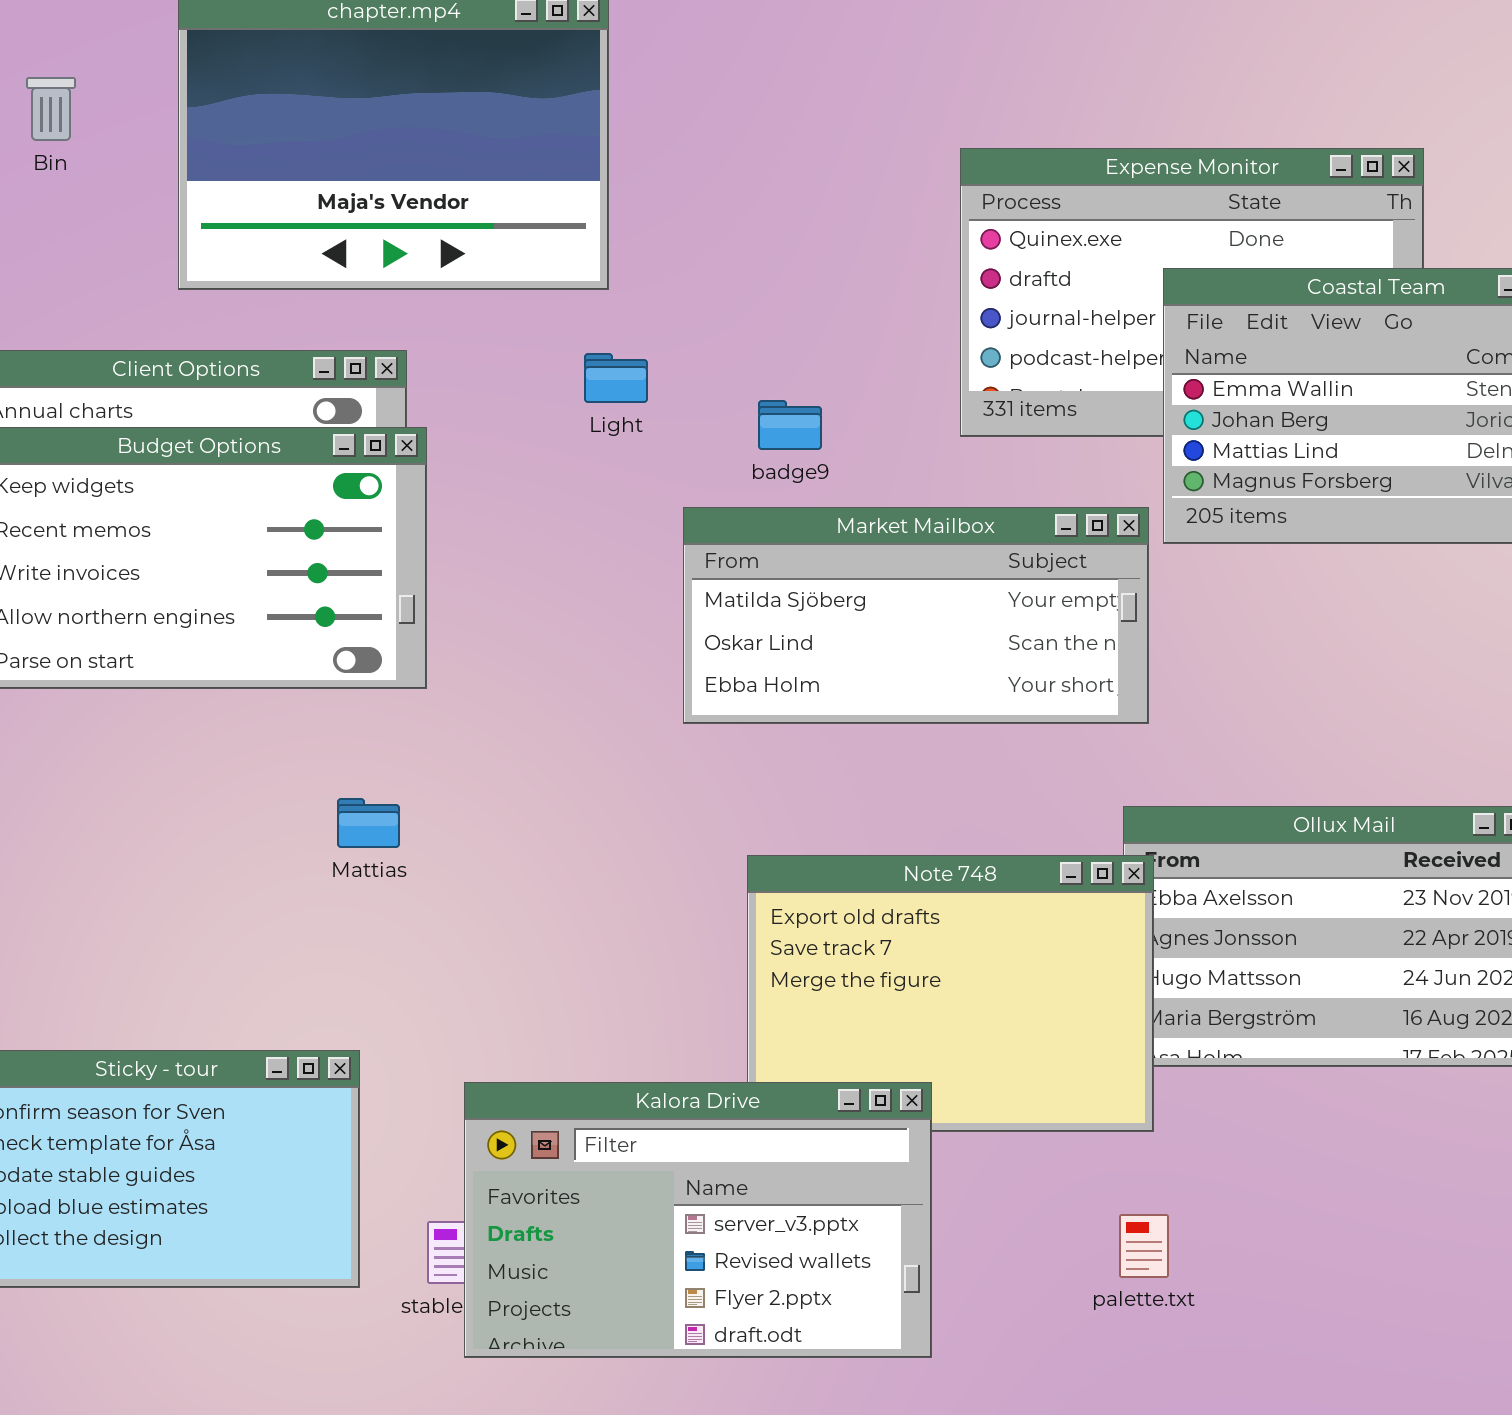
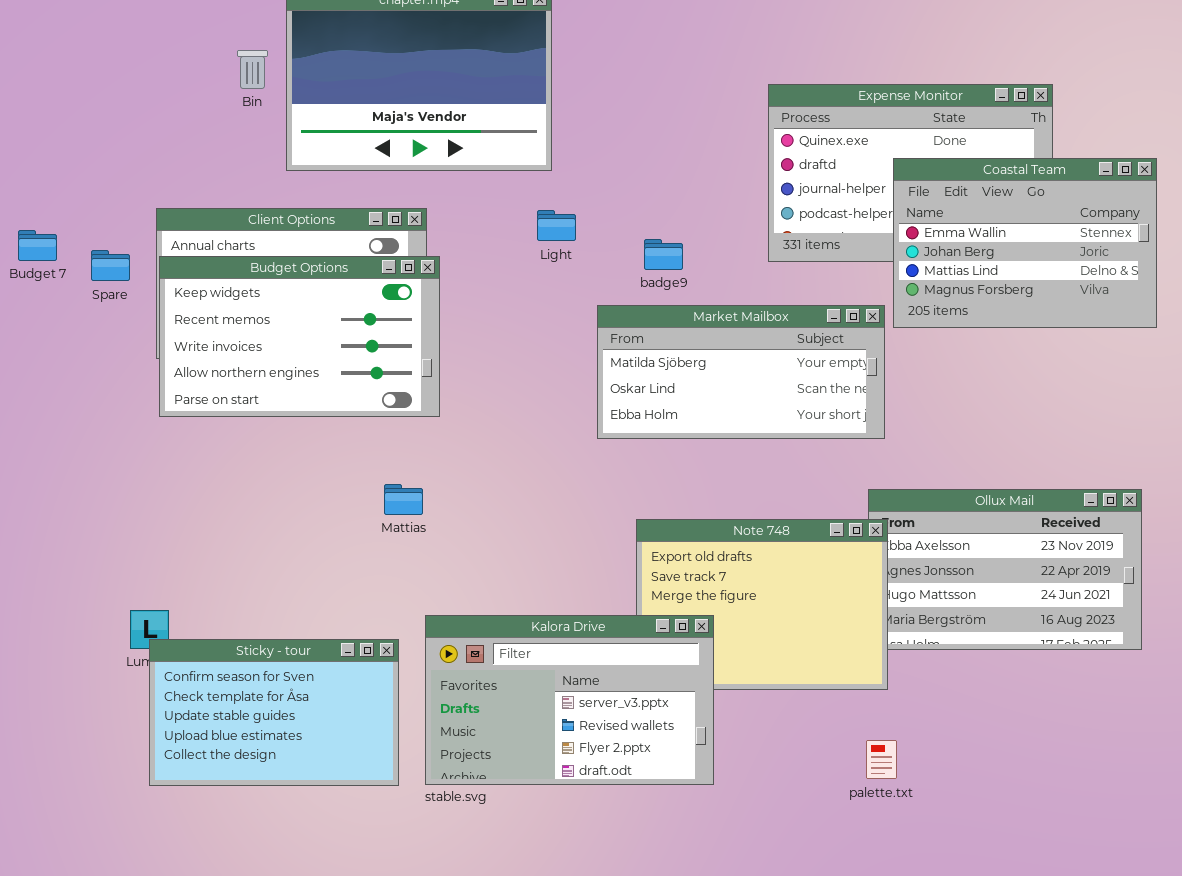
Bin: [26,77,76,141] -> [237,50,268,89], moved
Kalora Drive: [464,1082,932,1358] -> [425,615,714,785], moved

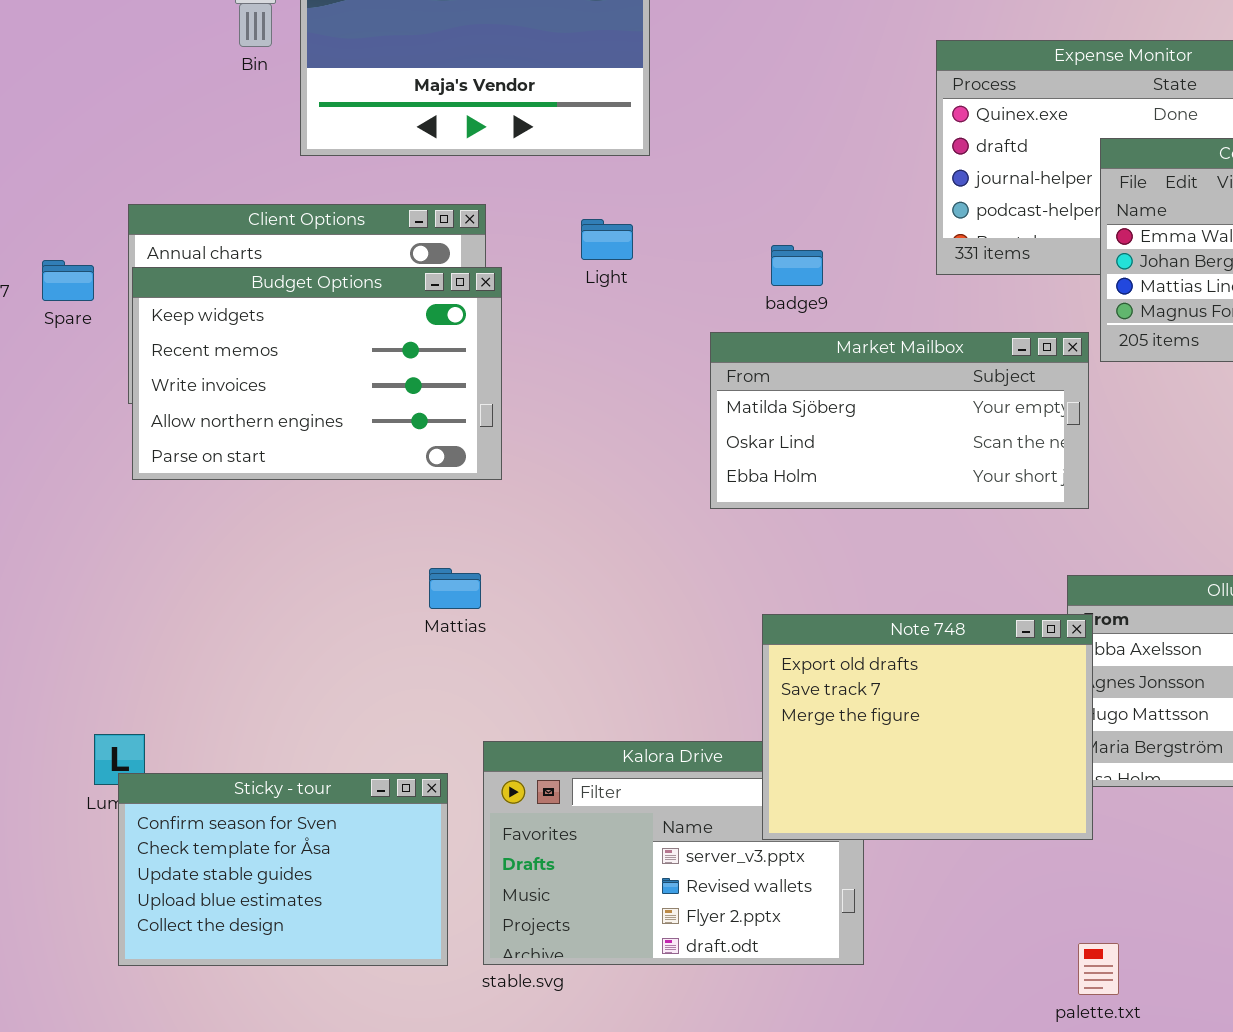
Light: [537,210,576,241] -> [581,219,633,260], moved
Note 748: [636,519,888,690] -> [762,614,1093,840], raised
palette.txt: [866,740,897,779] -> [1078,943,1119,995], moved

